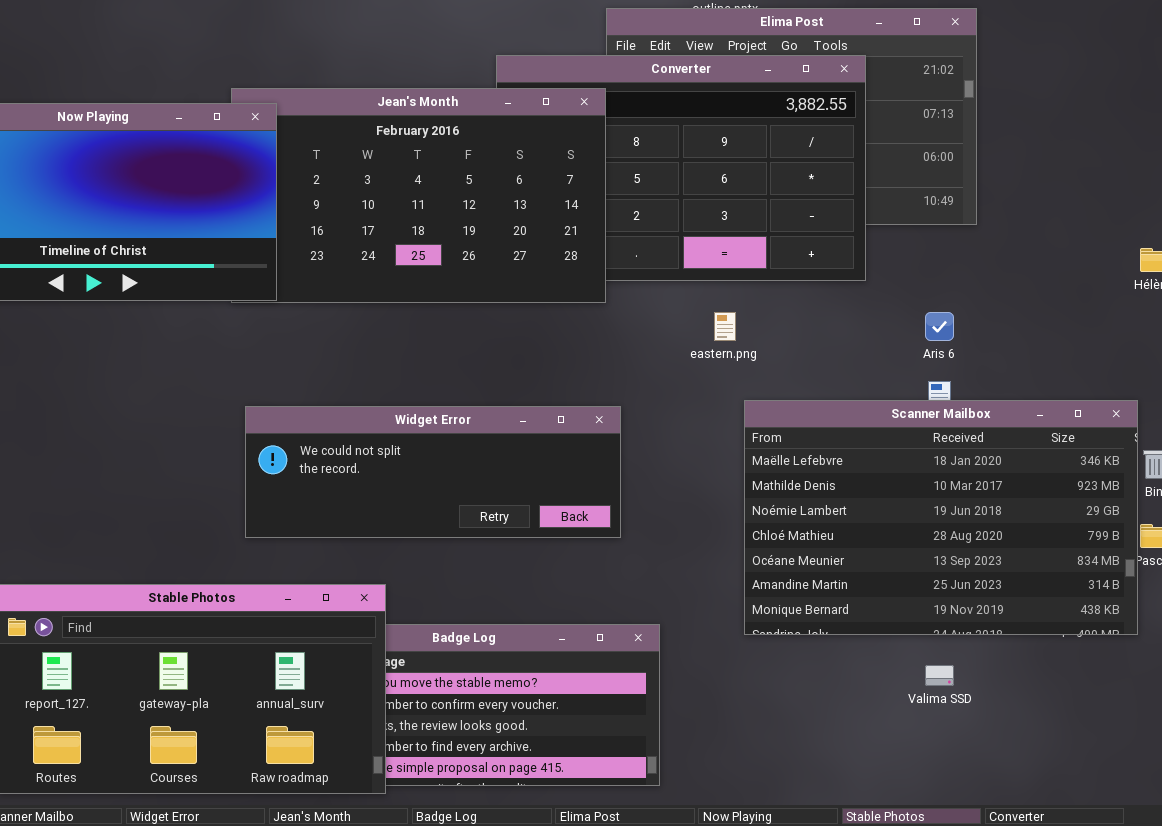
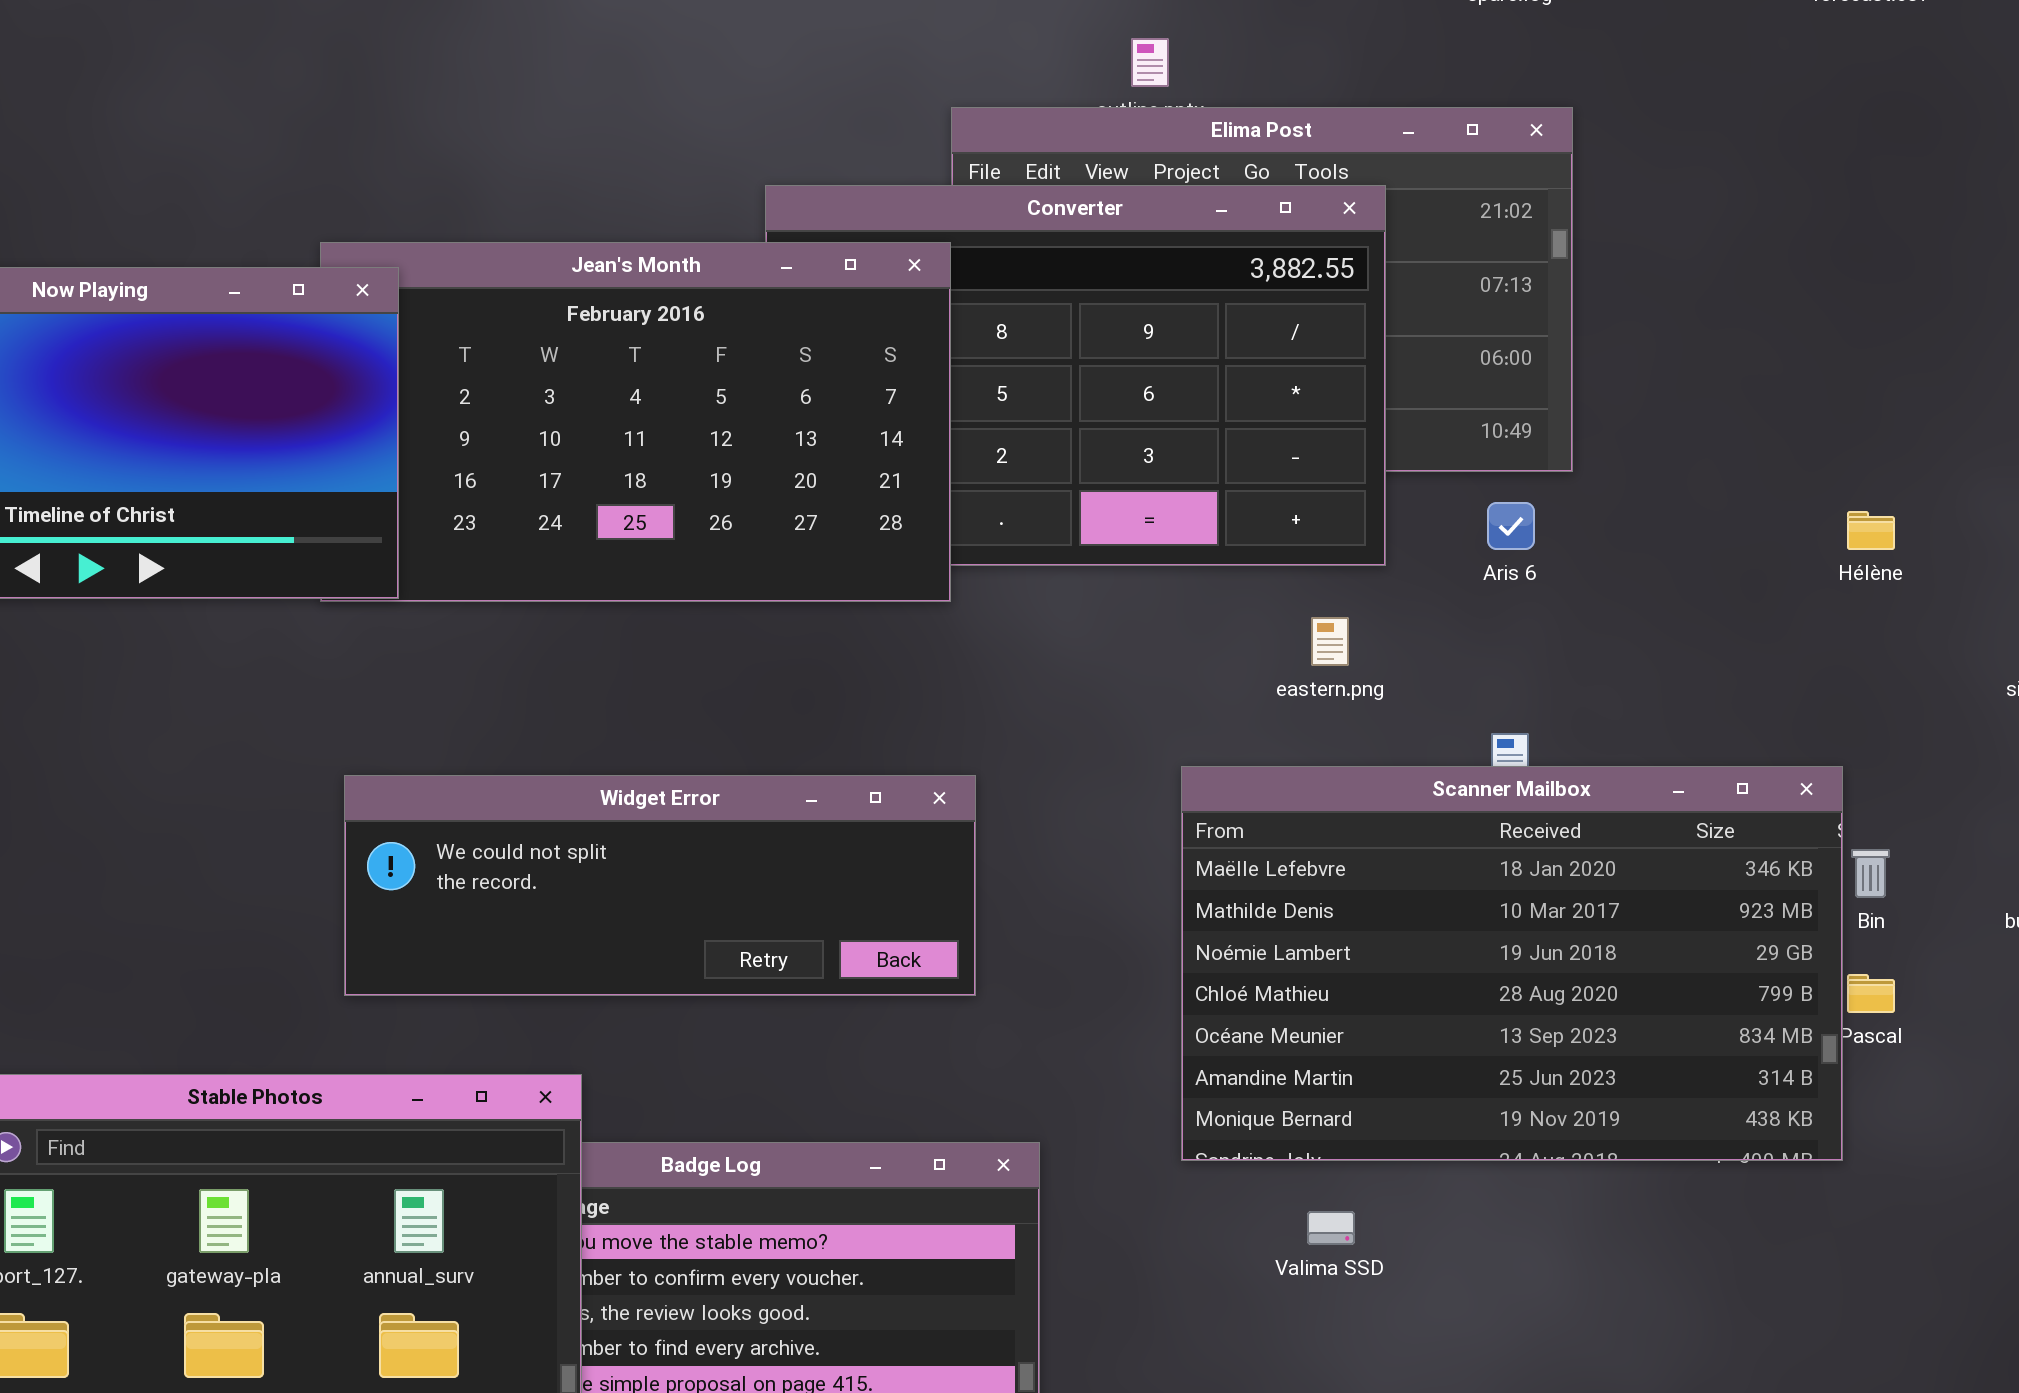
eastern.png: [714,312,736,341] -> [1311,617,1349,666], moved
Aris 6: [925,312,954,341] -> [1487,502,1535,550], moved
Valima SSD: [925,665,954,686] -> [1307,1211,1355,1245], moved

